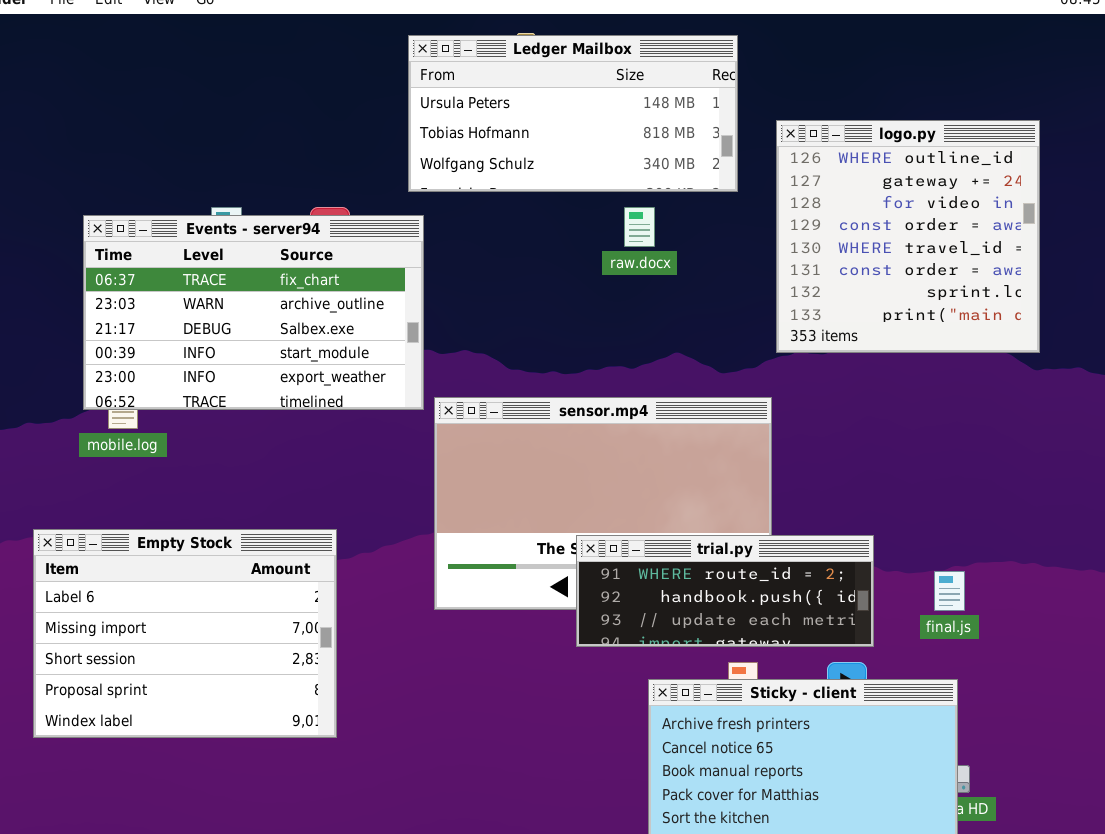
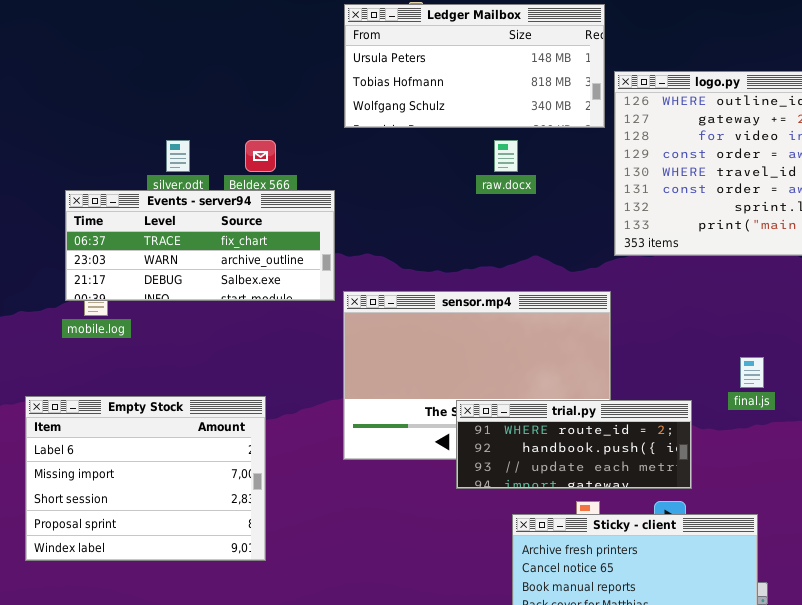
Ledger Mailbox: [408,35,738,192] -> [344,4,605,128], moved
Events - server94: [83,215,424,410] -> [65,190,335,301], resized
final.js: [934,571,965,611] -> [740,357,764,388], moved

